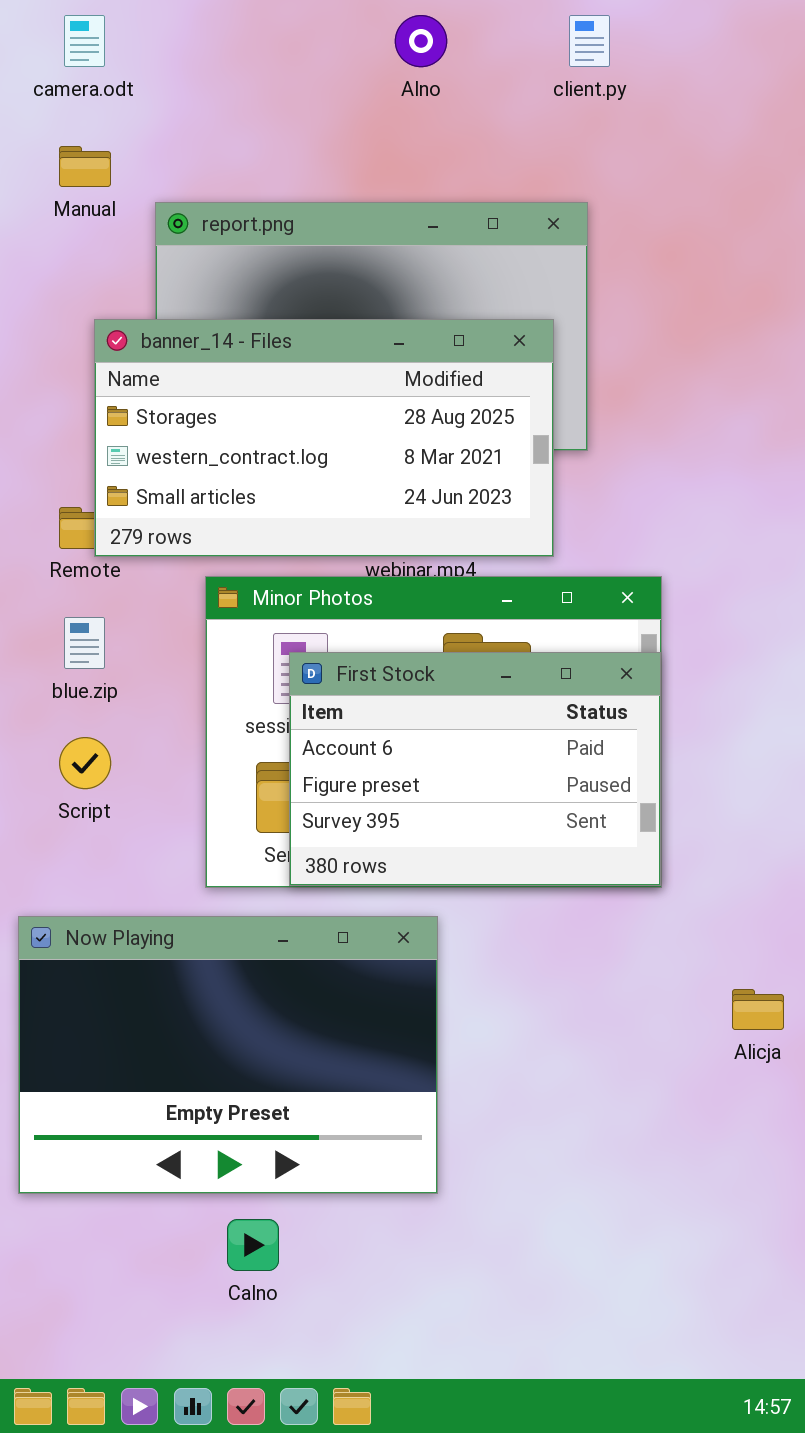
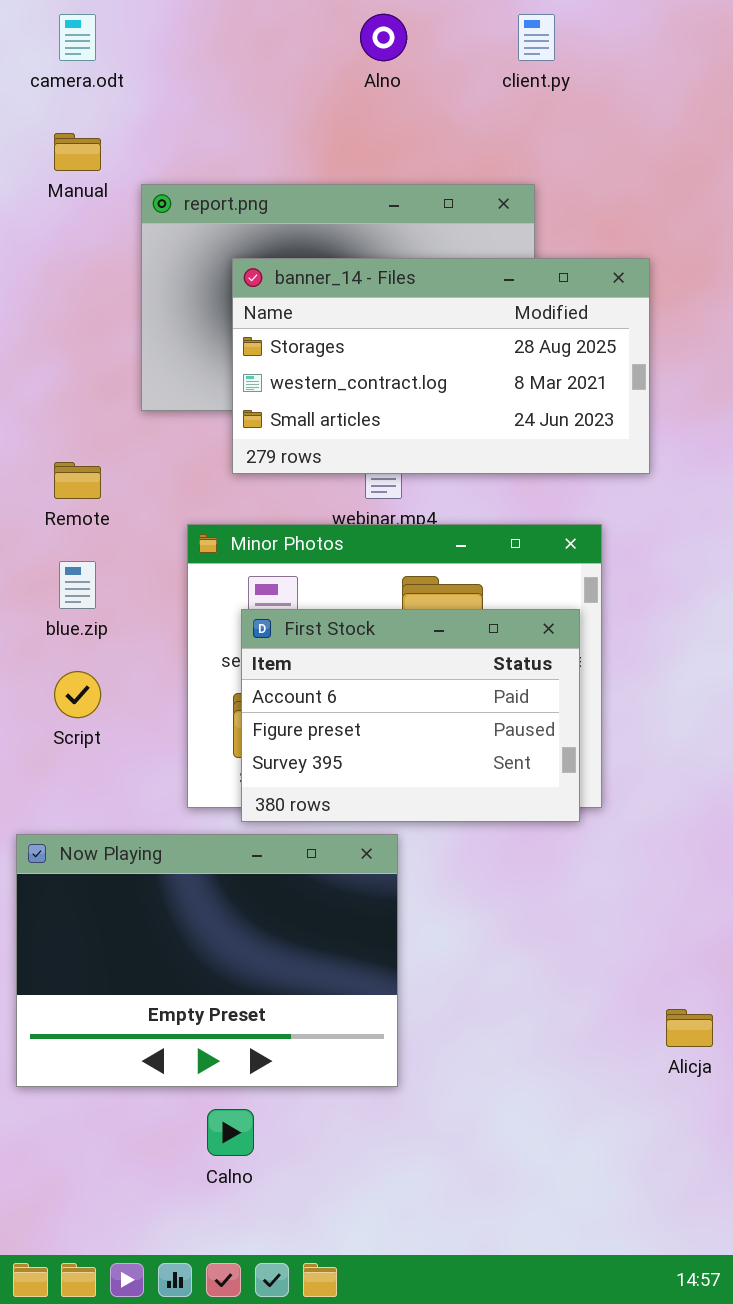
banner_14 - Files: [94,319,554,557] -> [232,258,650,474], moved
First Stock: [289,652,661,886] -> [241,609,580,822], moved
Alicja: [732,989,784,1030] -> [666,1009,713,1047], moved

